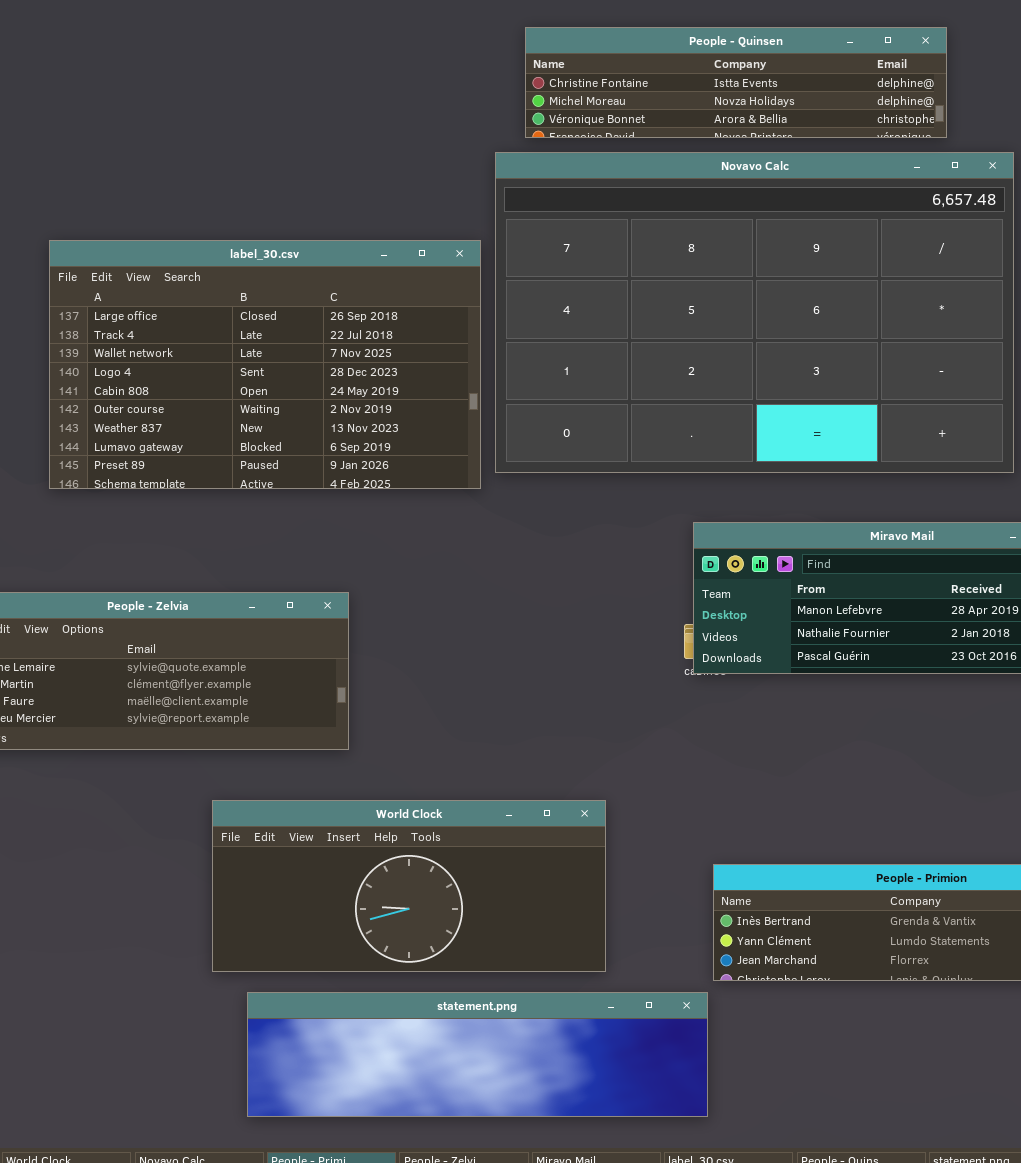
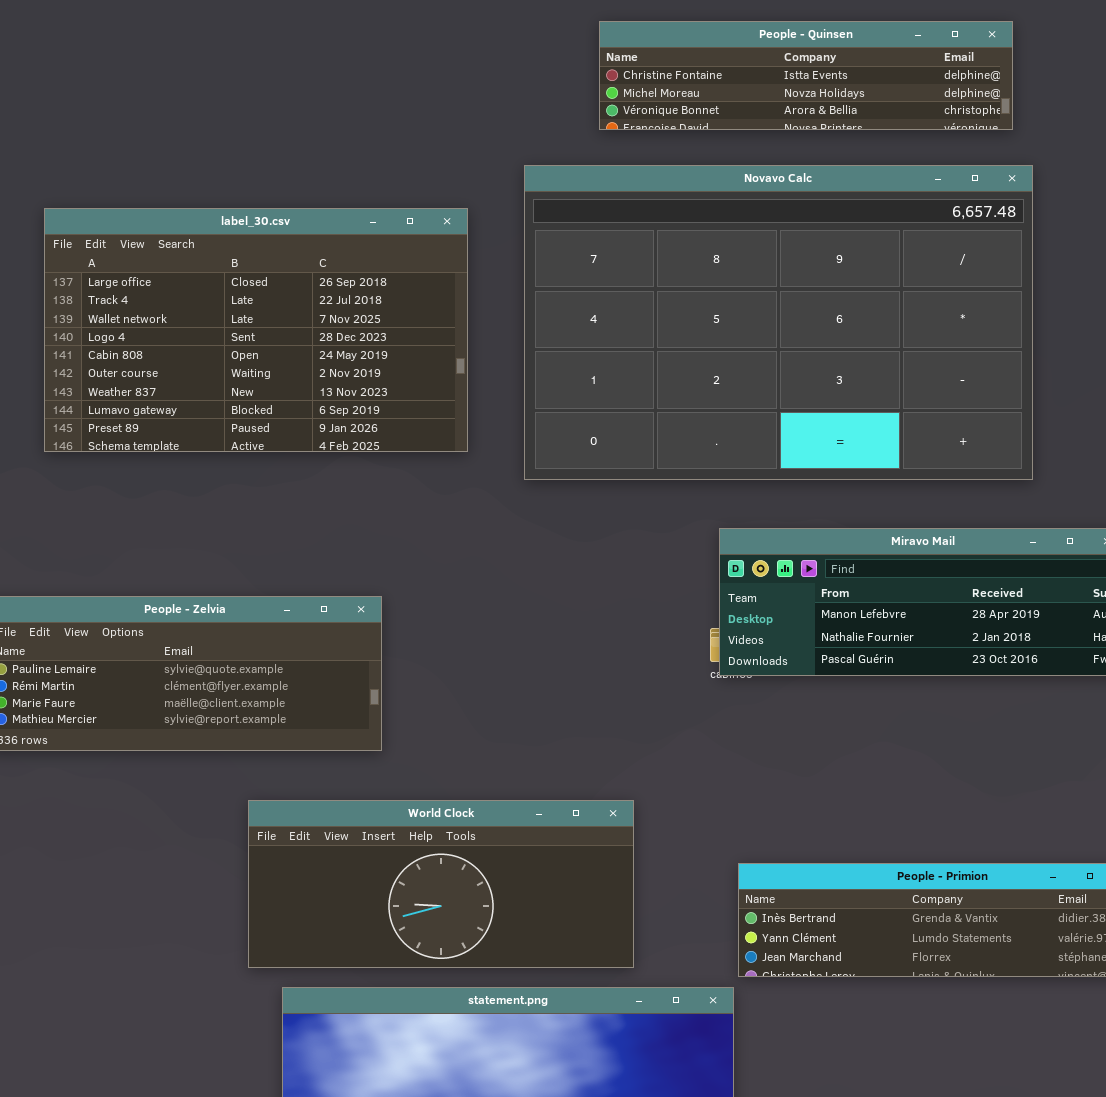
People - Quinsen: [525,27,947,138] -> [599,21,1013,130], moved
label_30.csv: [49,240,481,489] -> [44,208,468,452], moved

